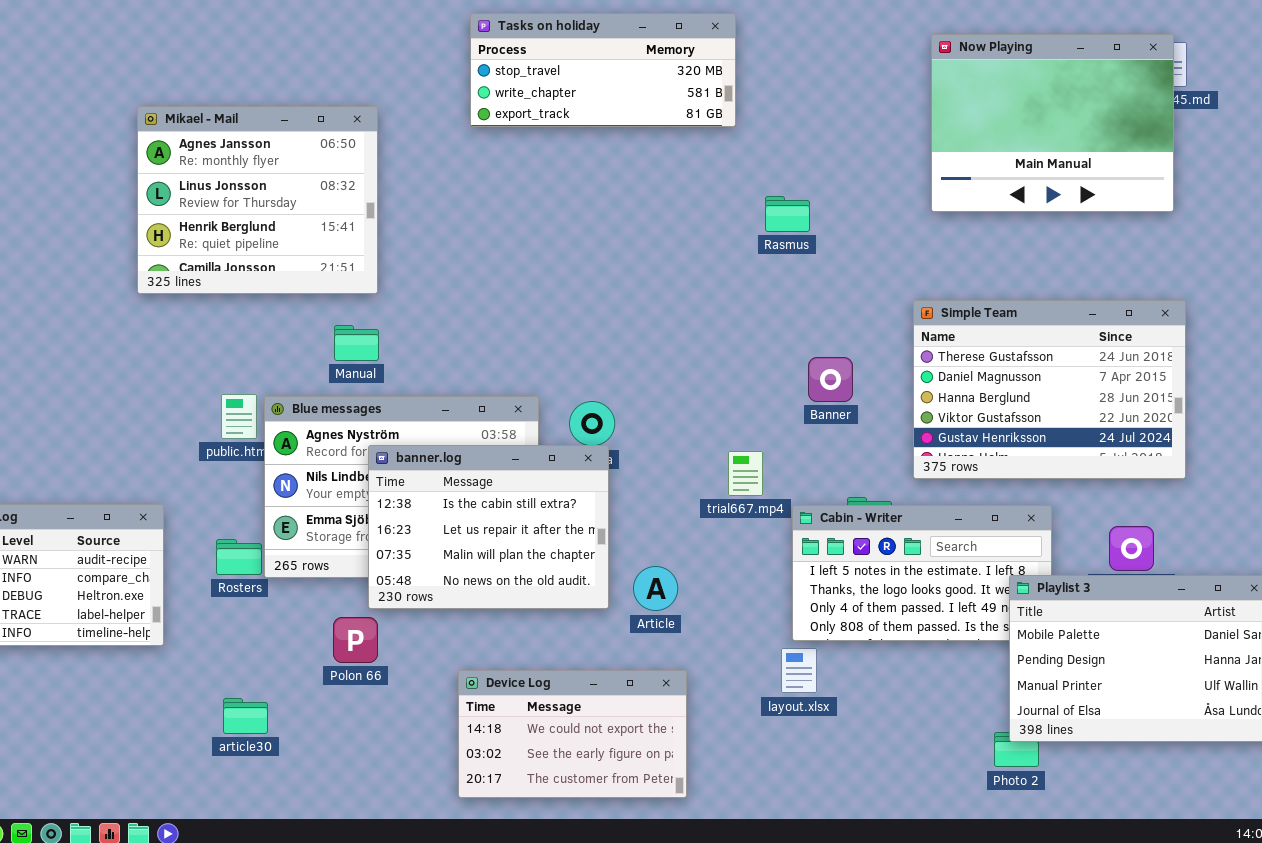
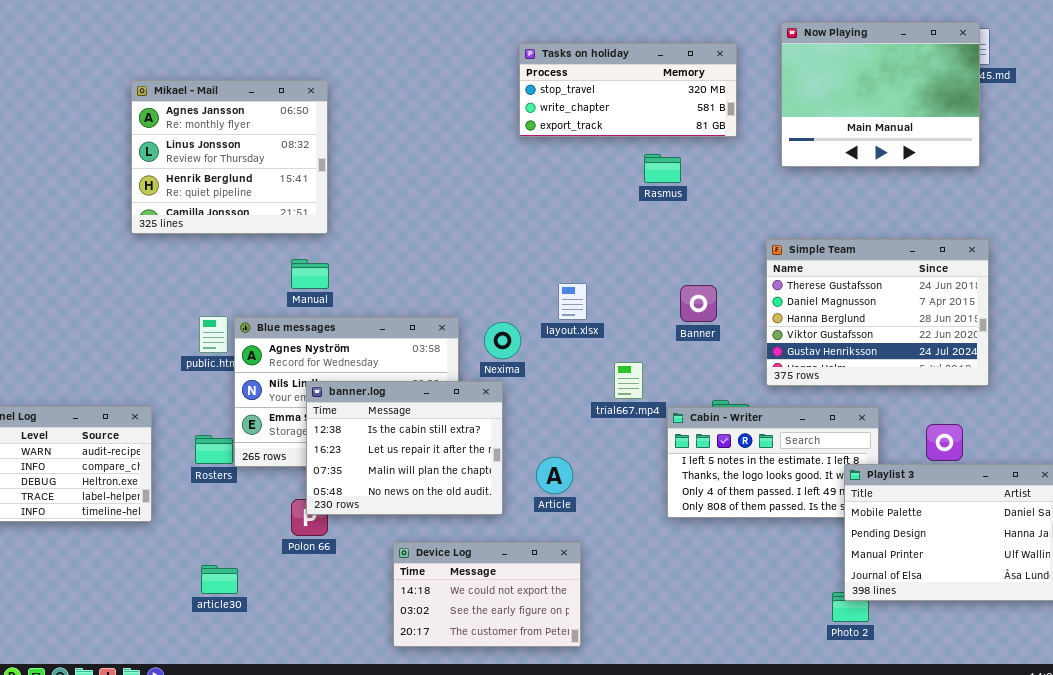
Tasks on holiday: [470,13,736,127] -> [519,43,737,137], moved
banner.log: [368,445,609,609] -> [306,381,503,515], moved
layout.xlsx: [781,648,817,693] -> [558,283,587,320], moved

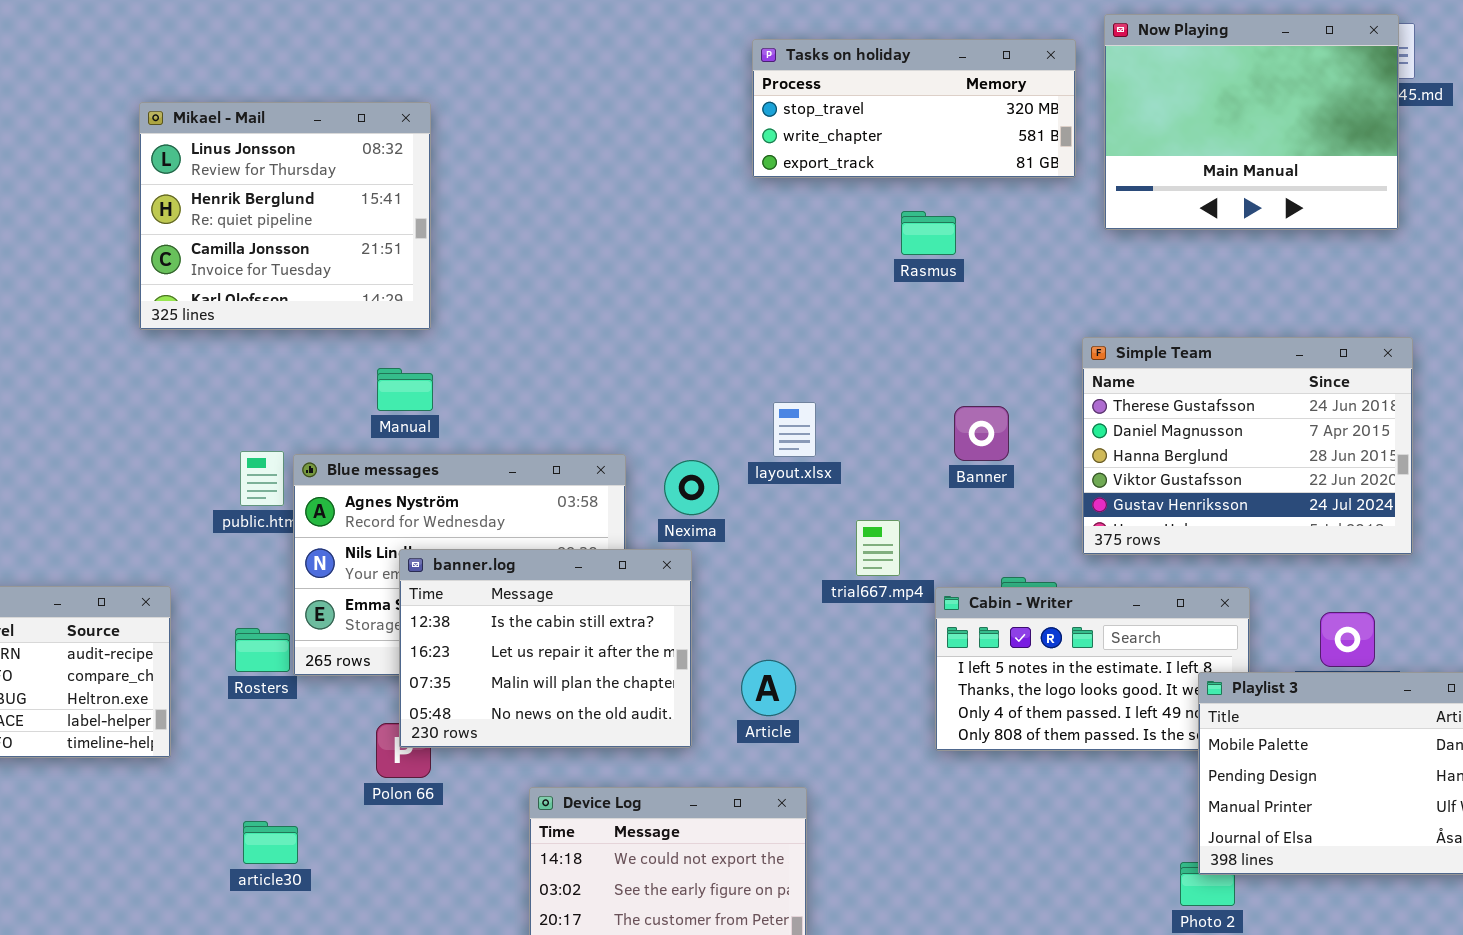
Tasks on holiday: [519,43,737,137] -> [752,39,1076,178], moved
Mikael - Mail: [131,80,328,234] -> [139,102,431,330], scrolled down 1 row

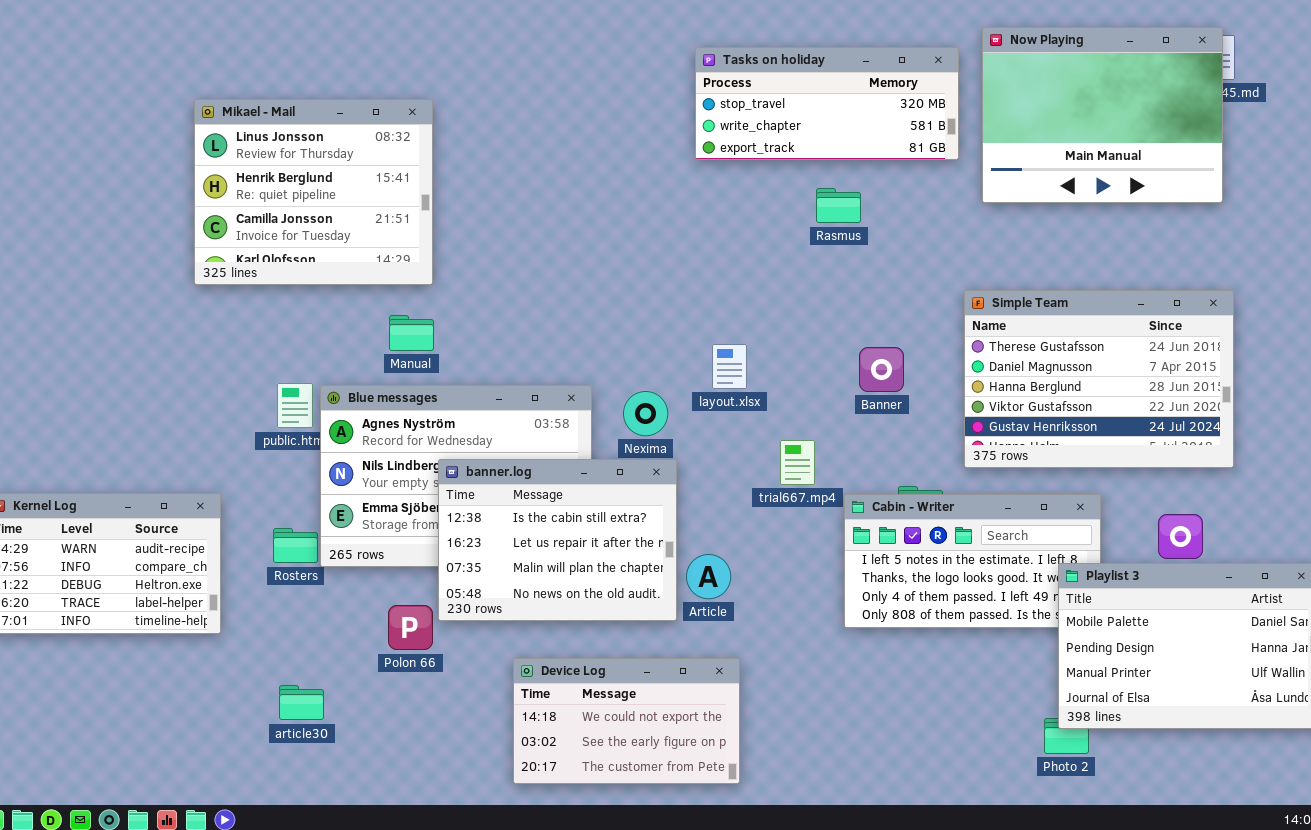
banner.log: [399,549,692,748] -> [438,459,677,621], moved

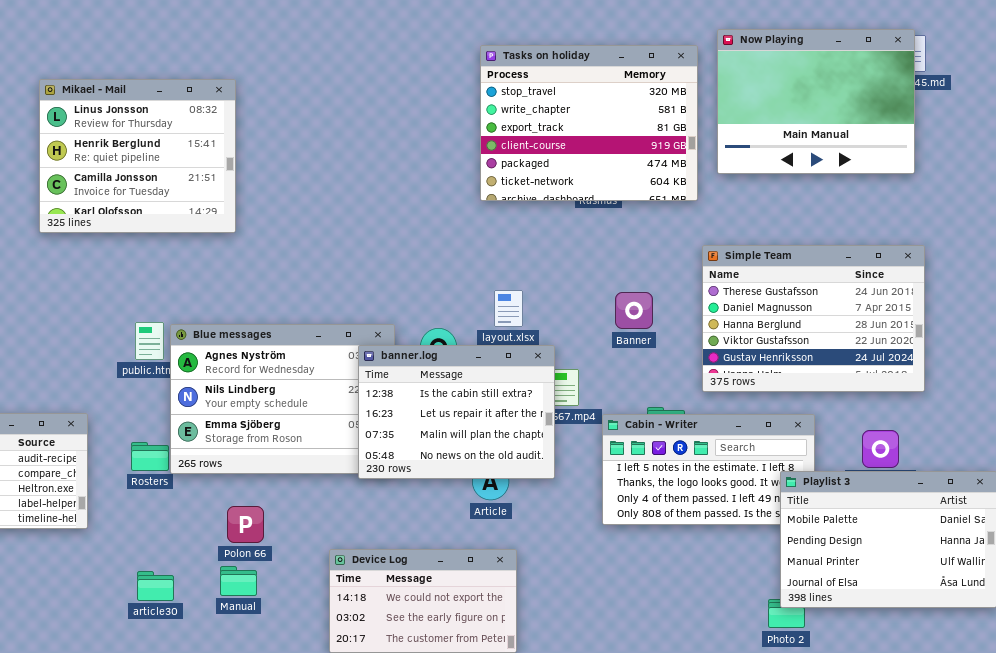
Tasks on holiday: [695,47,959,160] -> [480,45,698,201], resized
Mikael - Mail: [194,99,433,285] -> [39,79,236,233], moved
Manual: [389,315,434,351] -> [220,566,257,596], moved
banner.log: [438,459,677,621] -> [358,345,555,479], moved

